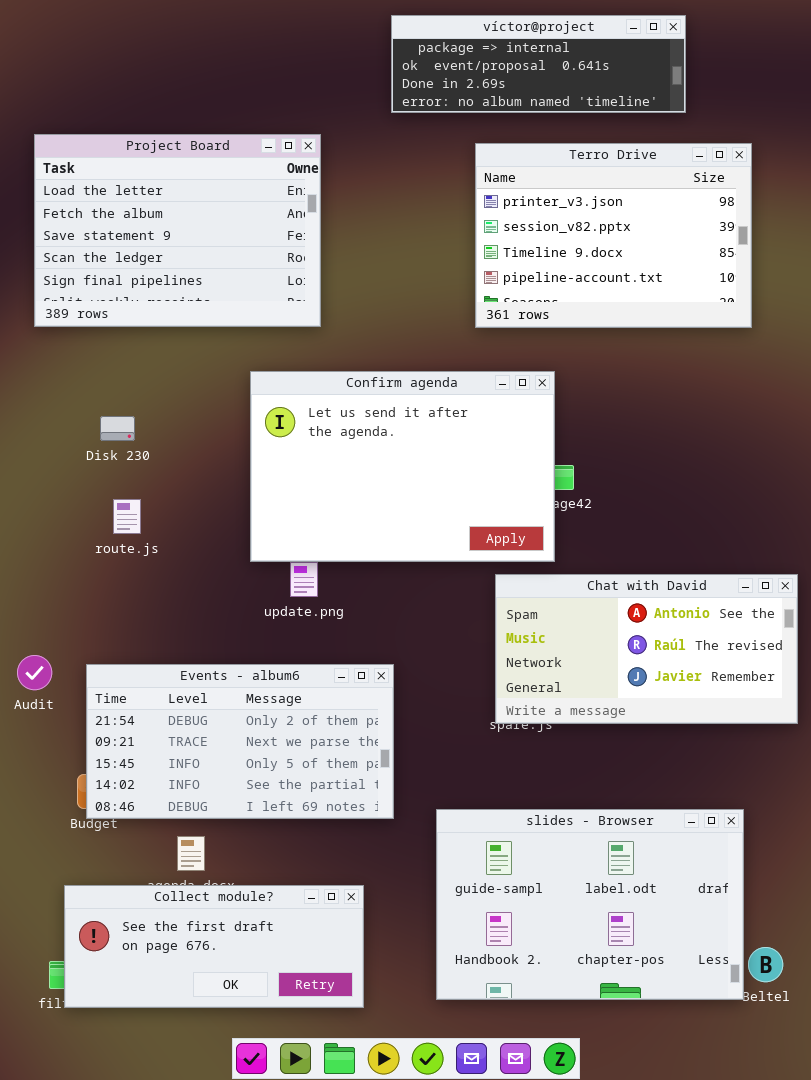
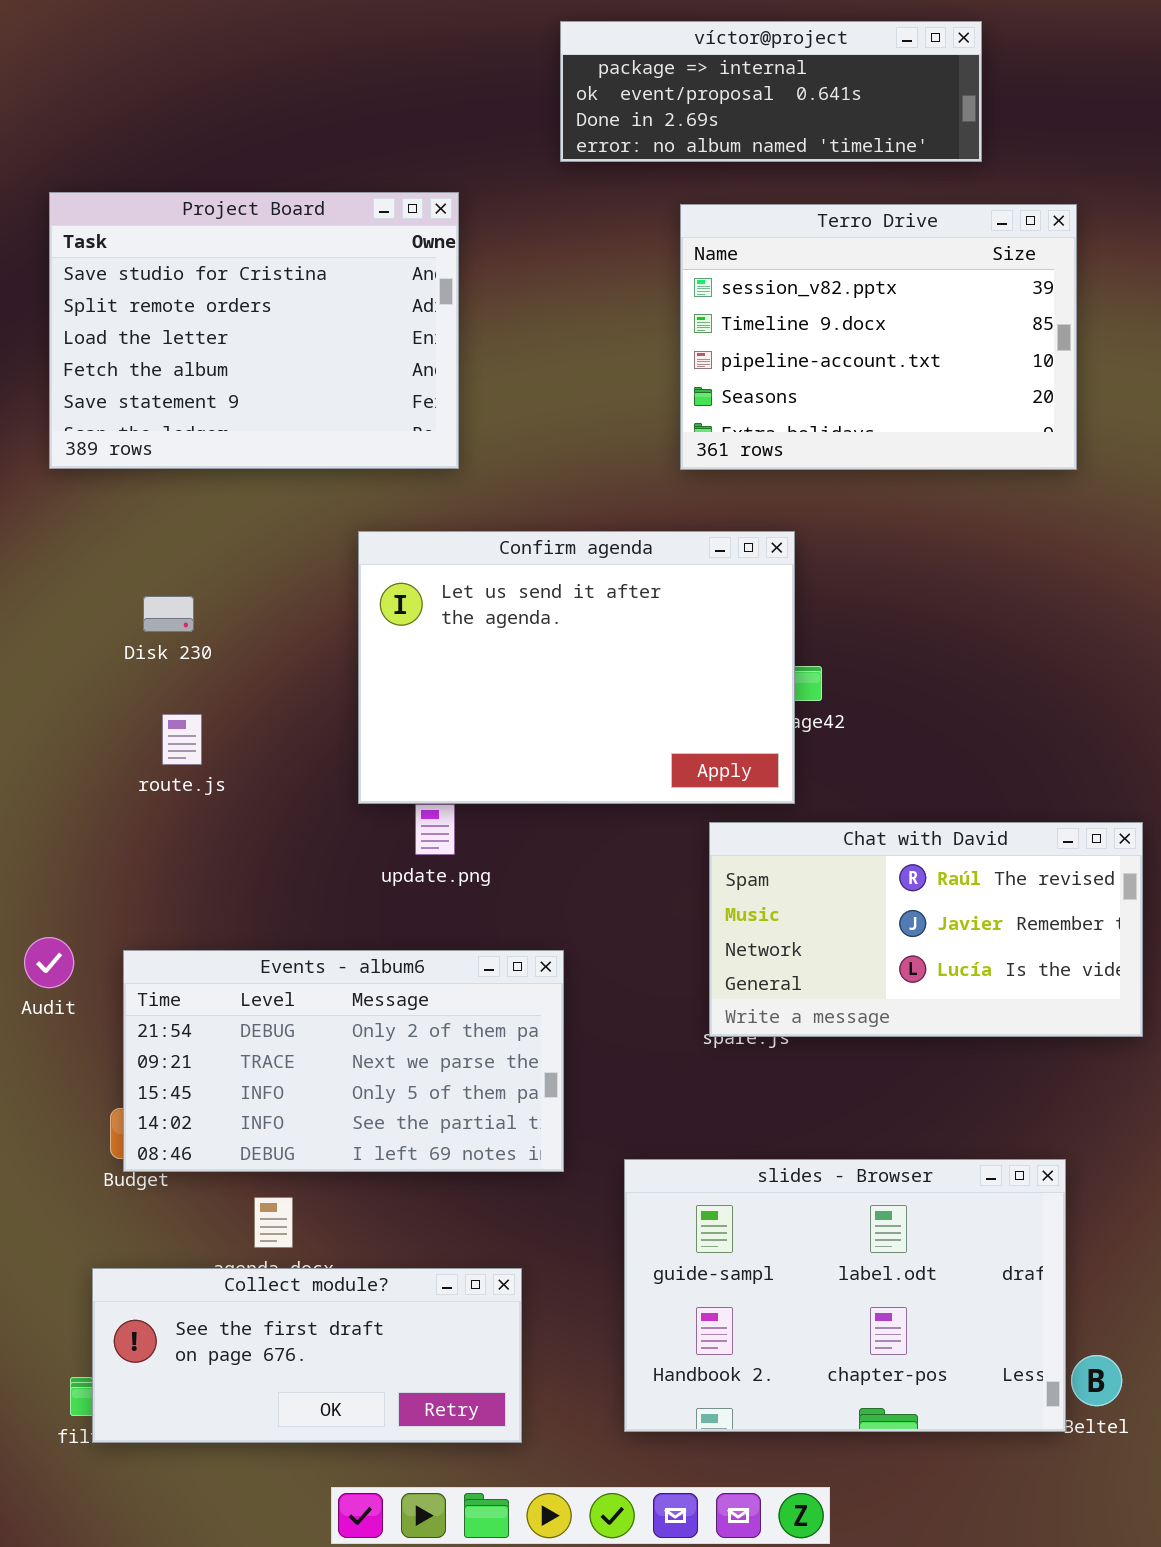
Project Board: [34,134,321,327] -> [49,192,459,469], scrolled up 2 rows
Terro Drive: [475,143,752,328] -> [680,204,1077,470], scrolled down 1 row
Chat with David: [495,574,798,724] -> [709,822,1143,1037], scrolled down 1 row

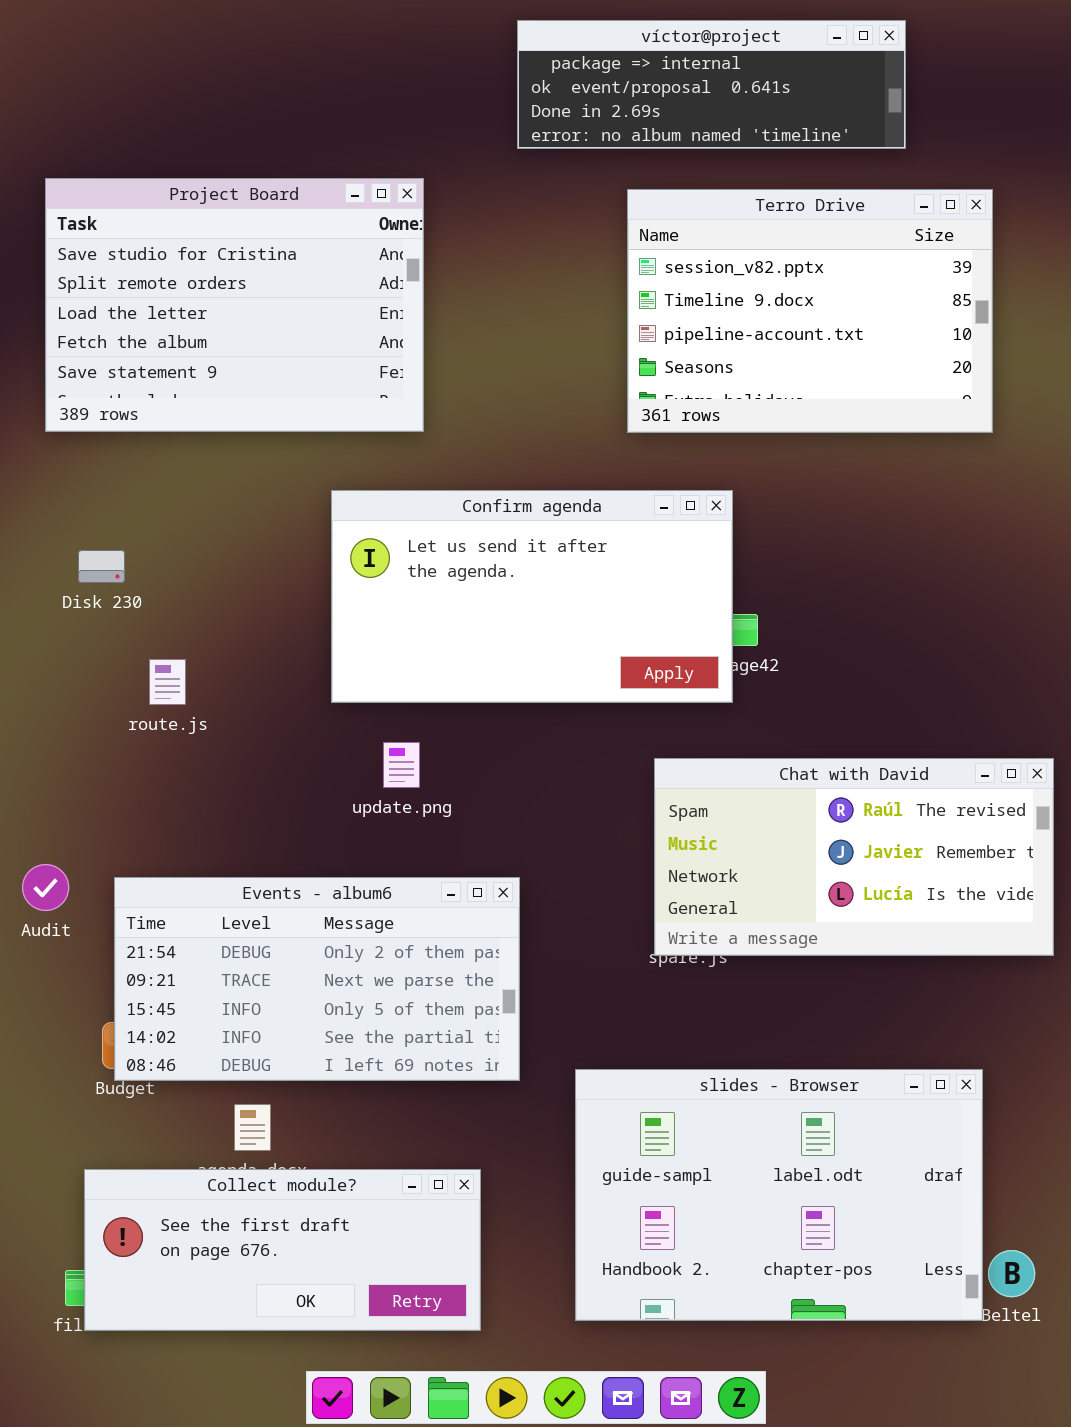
Confirm agenda: [358,531,795,804] -> [331,490,733,703], resized
Disk 230: [143,596,194,632] -> [78,550,125,583], moved

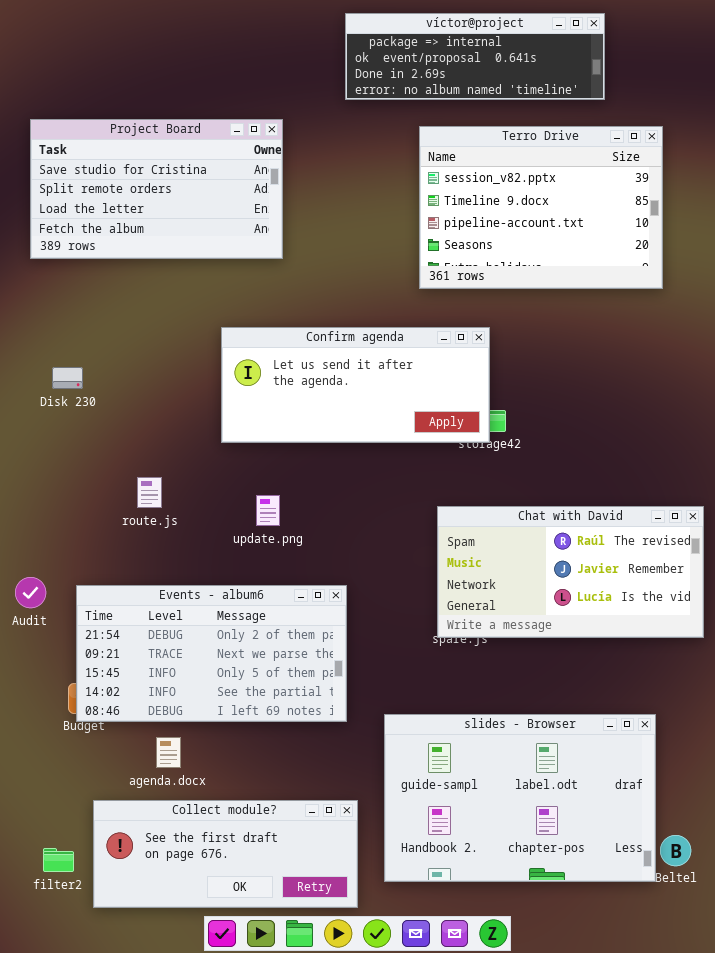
Project Board: [45,178,424,432] -> [30,119,283,259], resized
Confirm agenda: [331,490,733,703] -> [221,327,490,443], resized
route.js: [149,659,186,705] -> [137,477,162,508], moved
Collect module?: [84,1169,481,1331] -> [93,800,358,908], moved

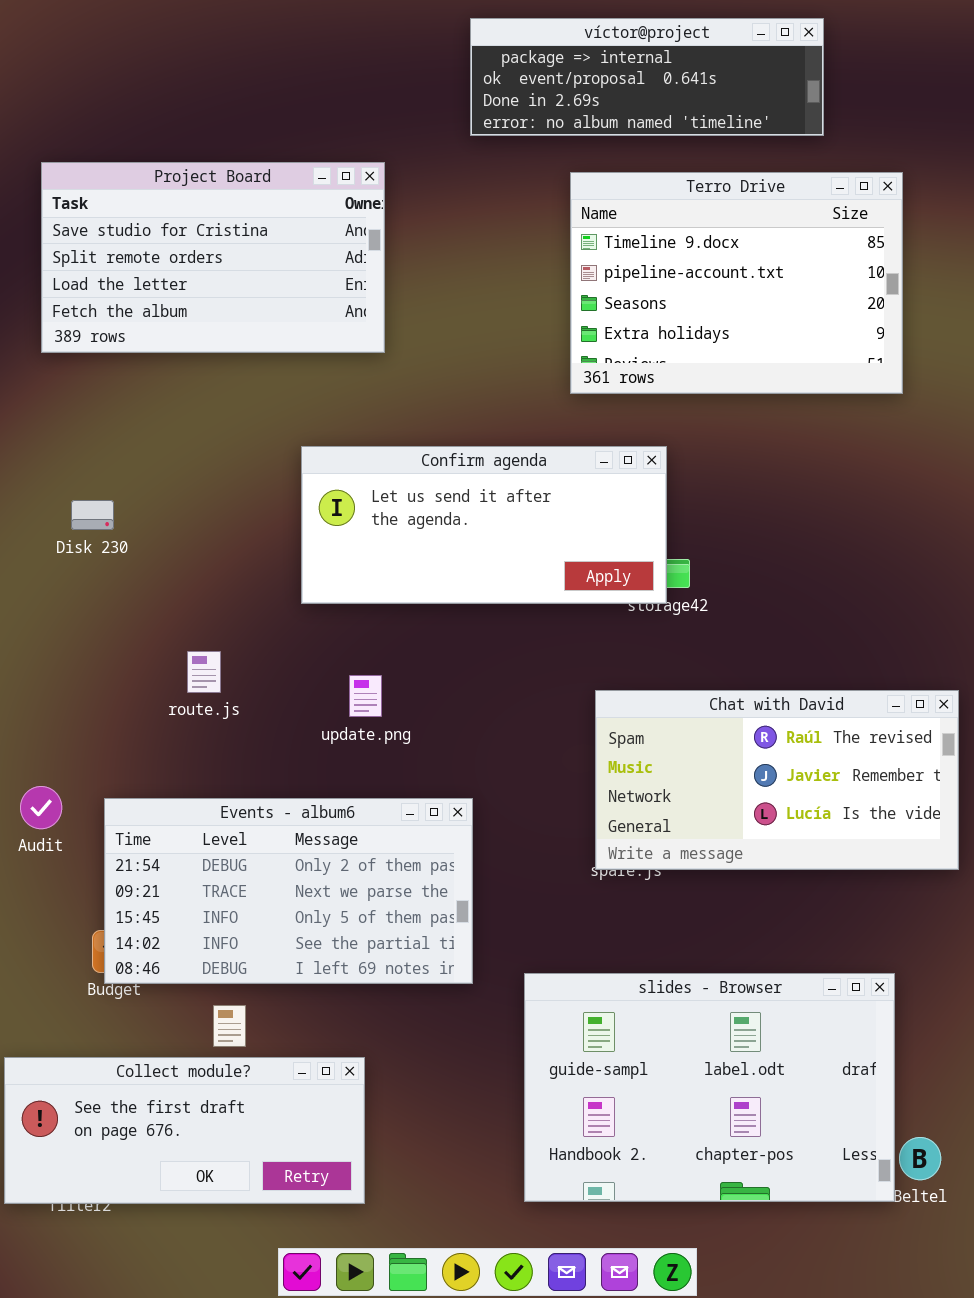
Terro Drive: [419,126,663,289] -> [570,172,903,394], scrolled down 1 row
Collect module?: [93,800,358,908] -> [4,1057,365,1204], moved

